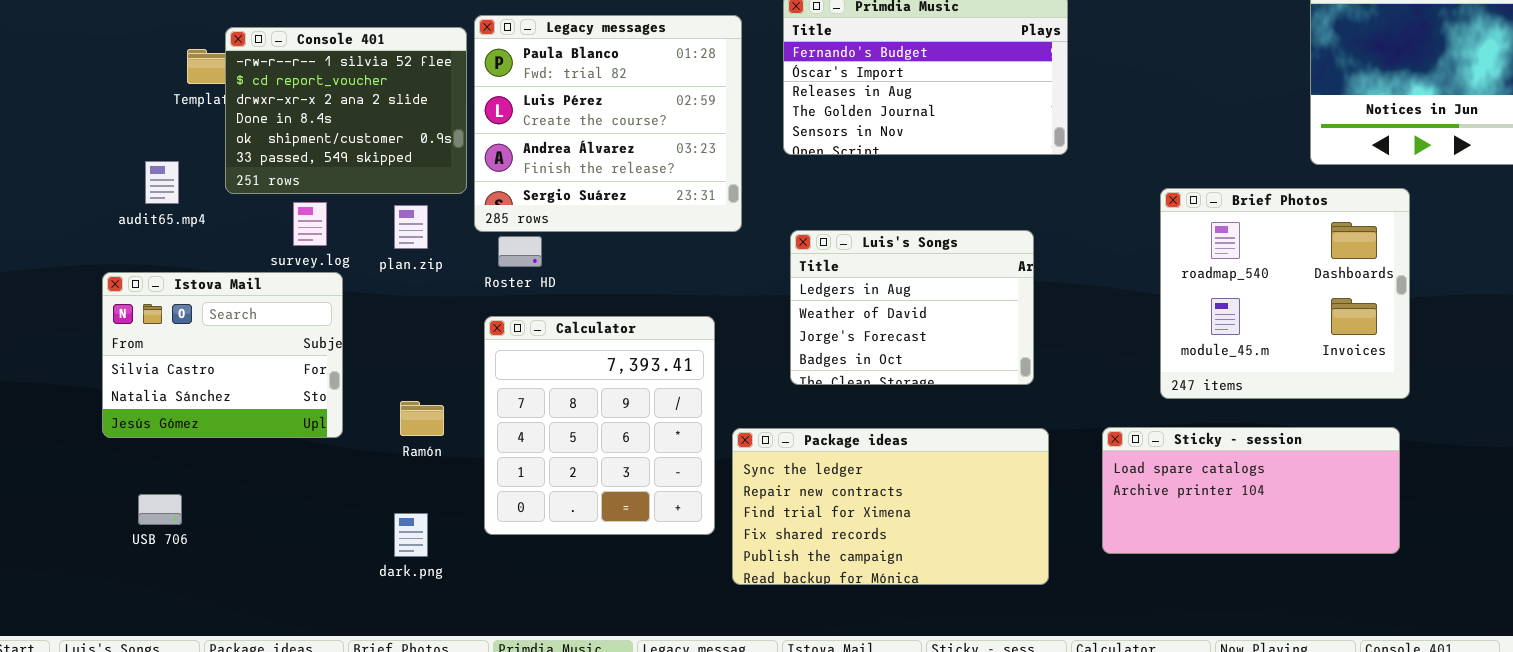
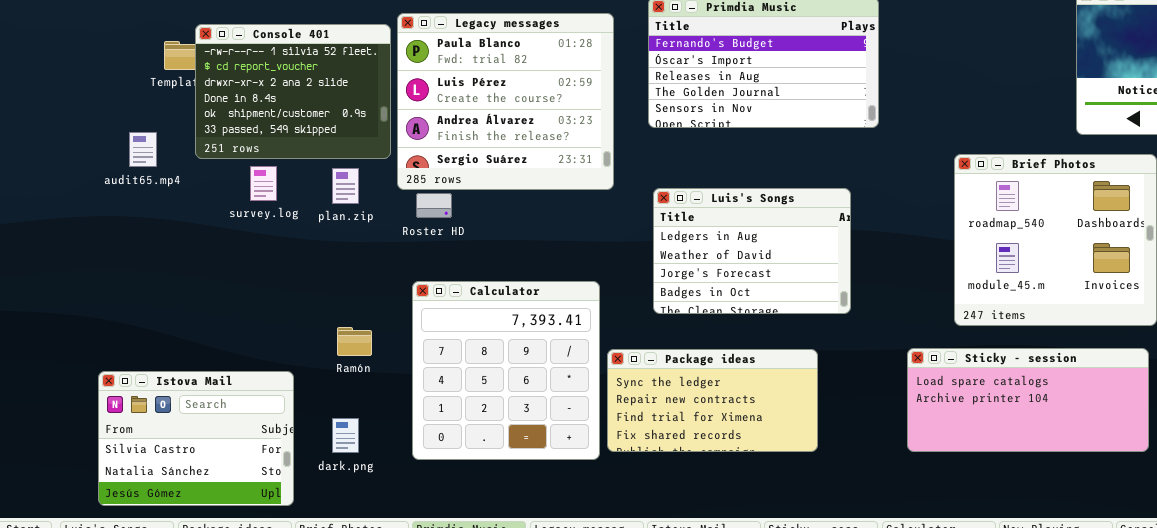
Istova Mail: [102,272,343,438] -> [98,371,294,506], moved
Calculator: [484,316,715,535] -> [412,281,600,460], moved
Package ideas: [732,428,1049,585] -> [607,349,818,452], resized

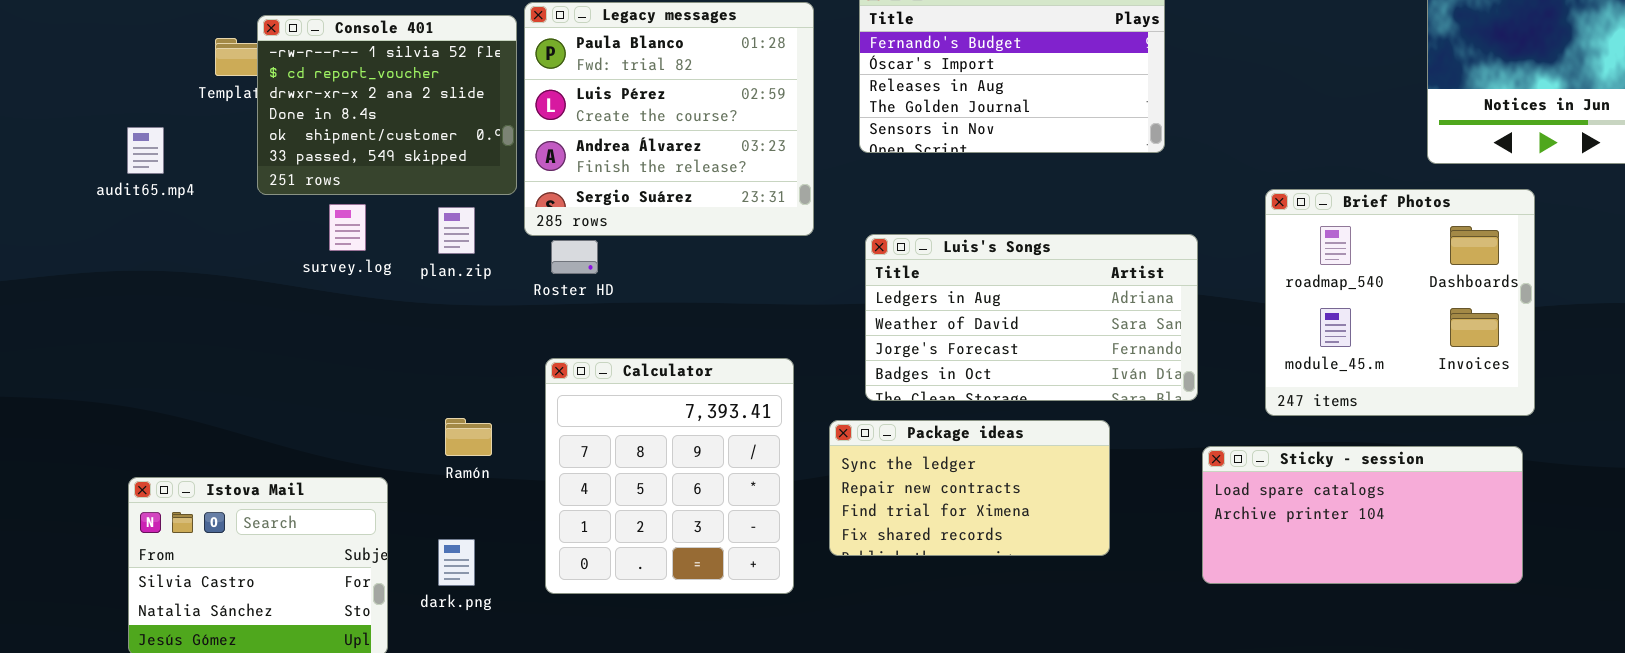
audit65.mp4: [129,132,157,167] -> [127,127,164,174], moved
Luis's Songs: [653,188,851,314] -> [865,234,1198,401], resized
Package ideas: [607,349,818,452] -> [829,420,1110,556], moved

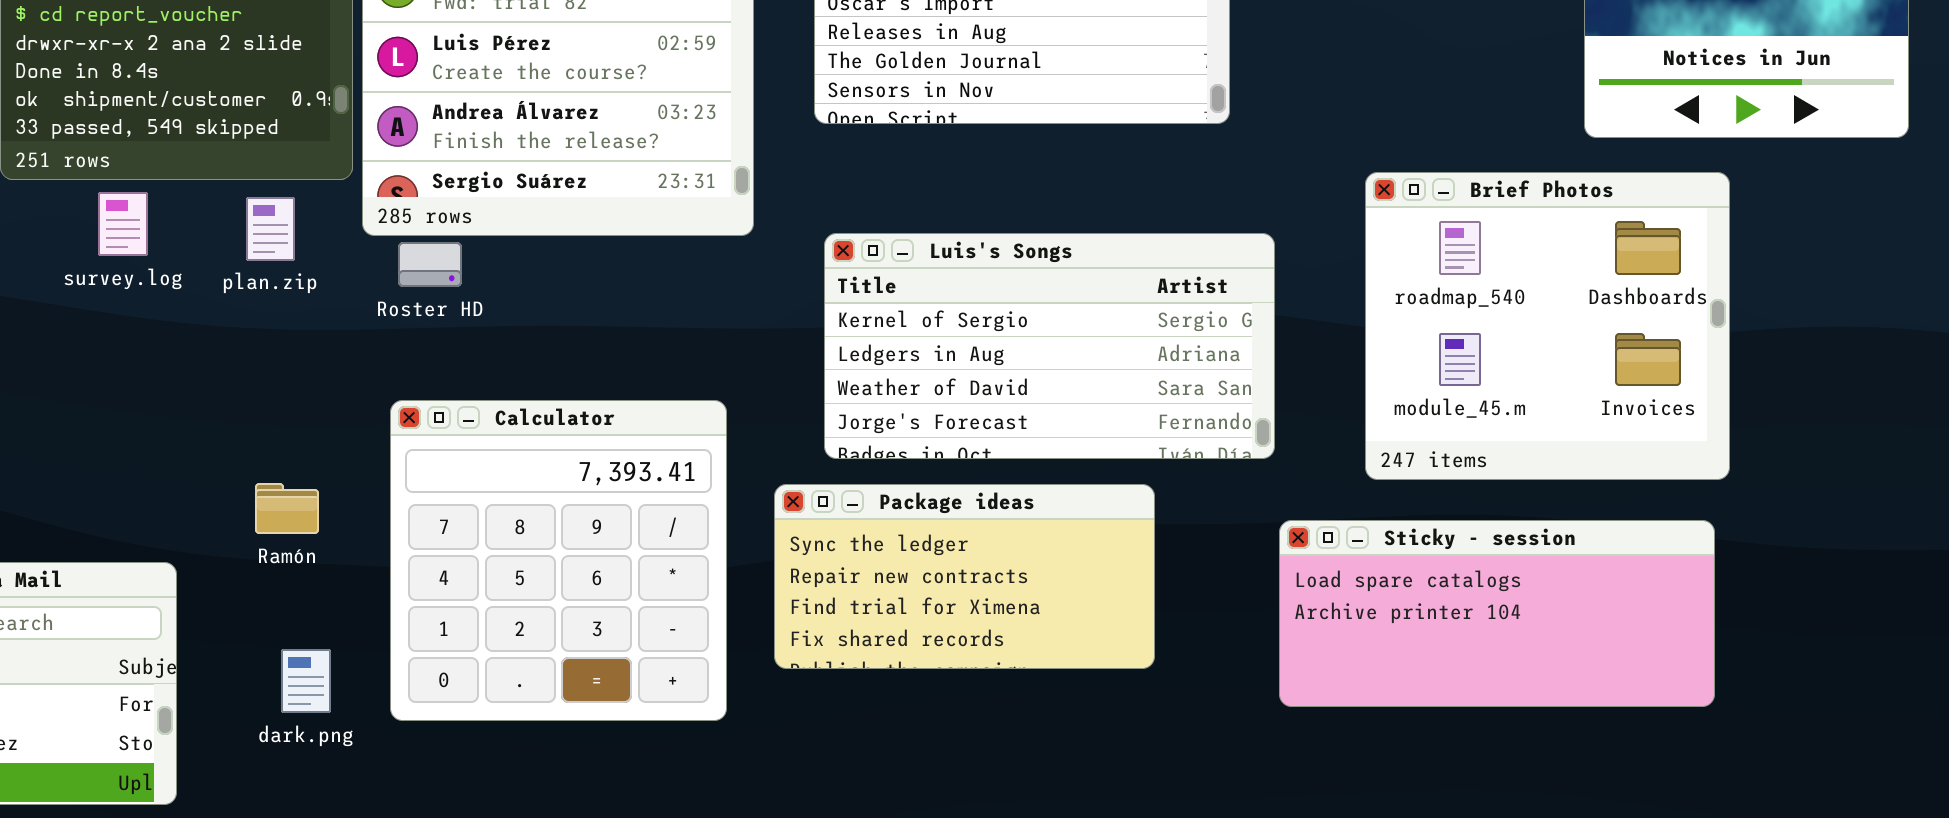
Luis's Songs: [865,234,1198,401] -> [824,233,1275,459], scrolled up 1 row
dark.png: [438,539,475,586] -> [281,649,331,713], moved

